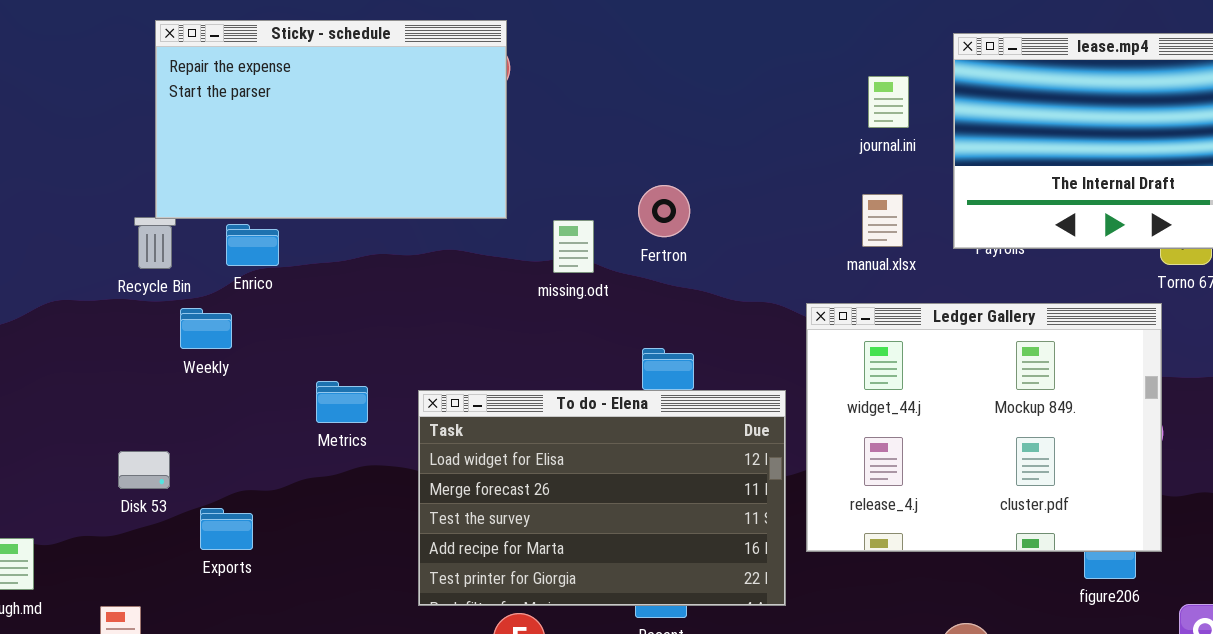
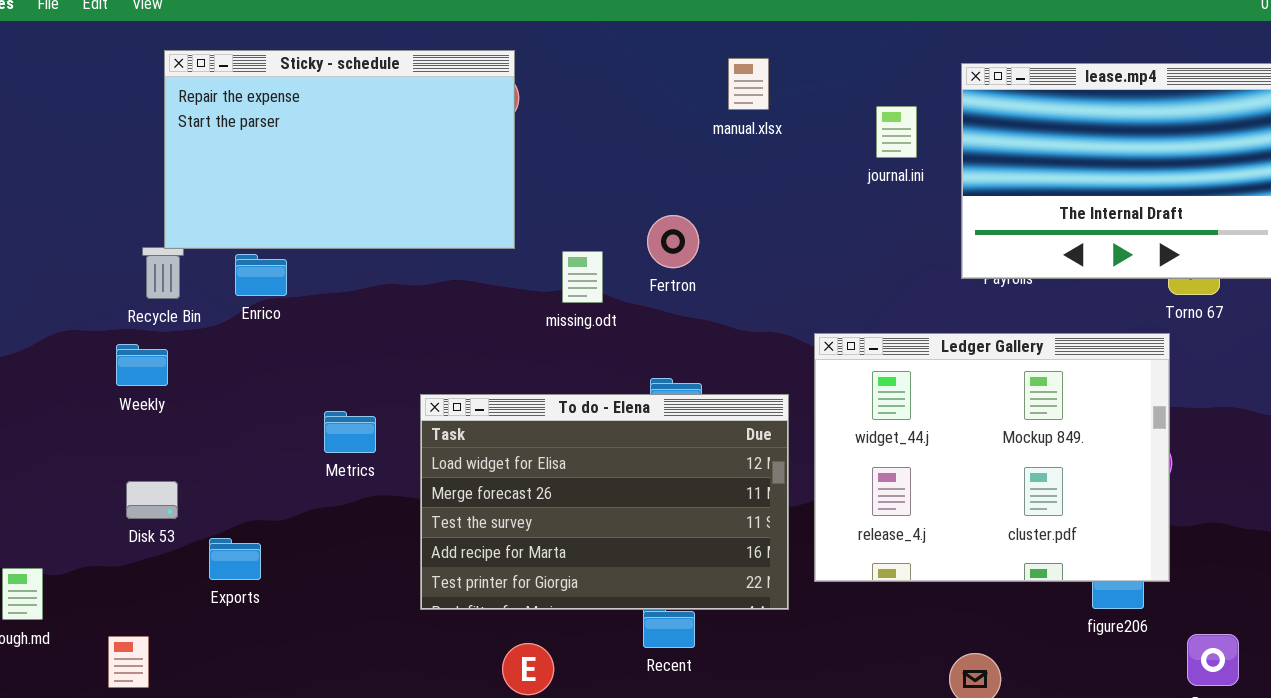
manual.xlsx: [862,194,903,247] -> [728,58,769,110], moved
Weekly: [180,308,232,349] -> [116,344,168,386], moved
To do - Elena: [418,390,786,606] -> [420,394,789,610], moved

